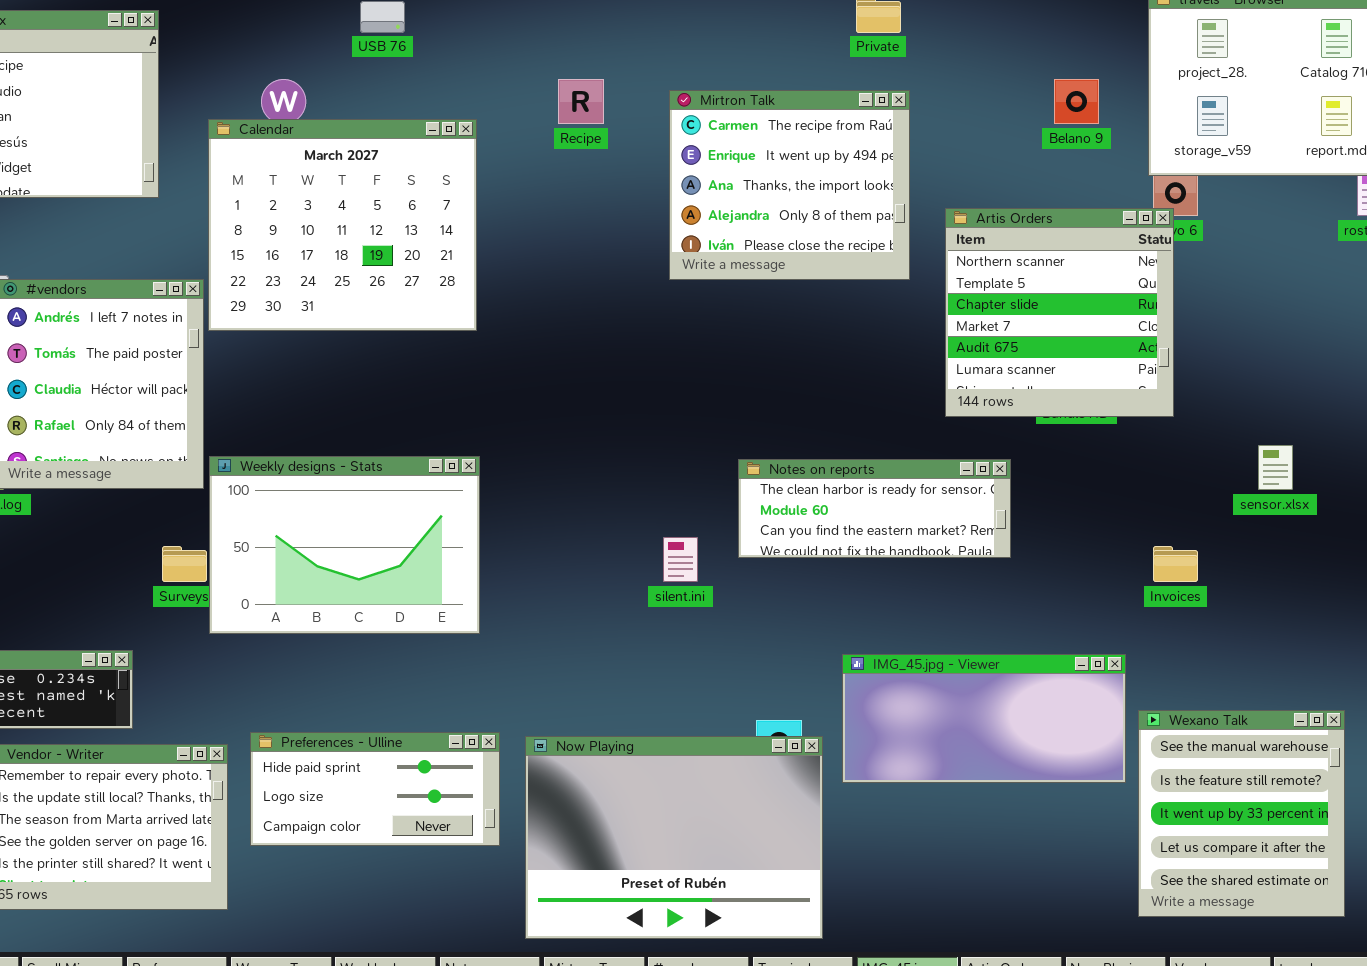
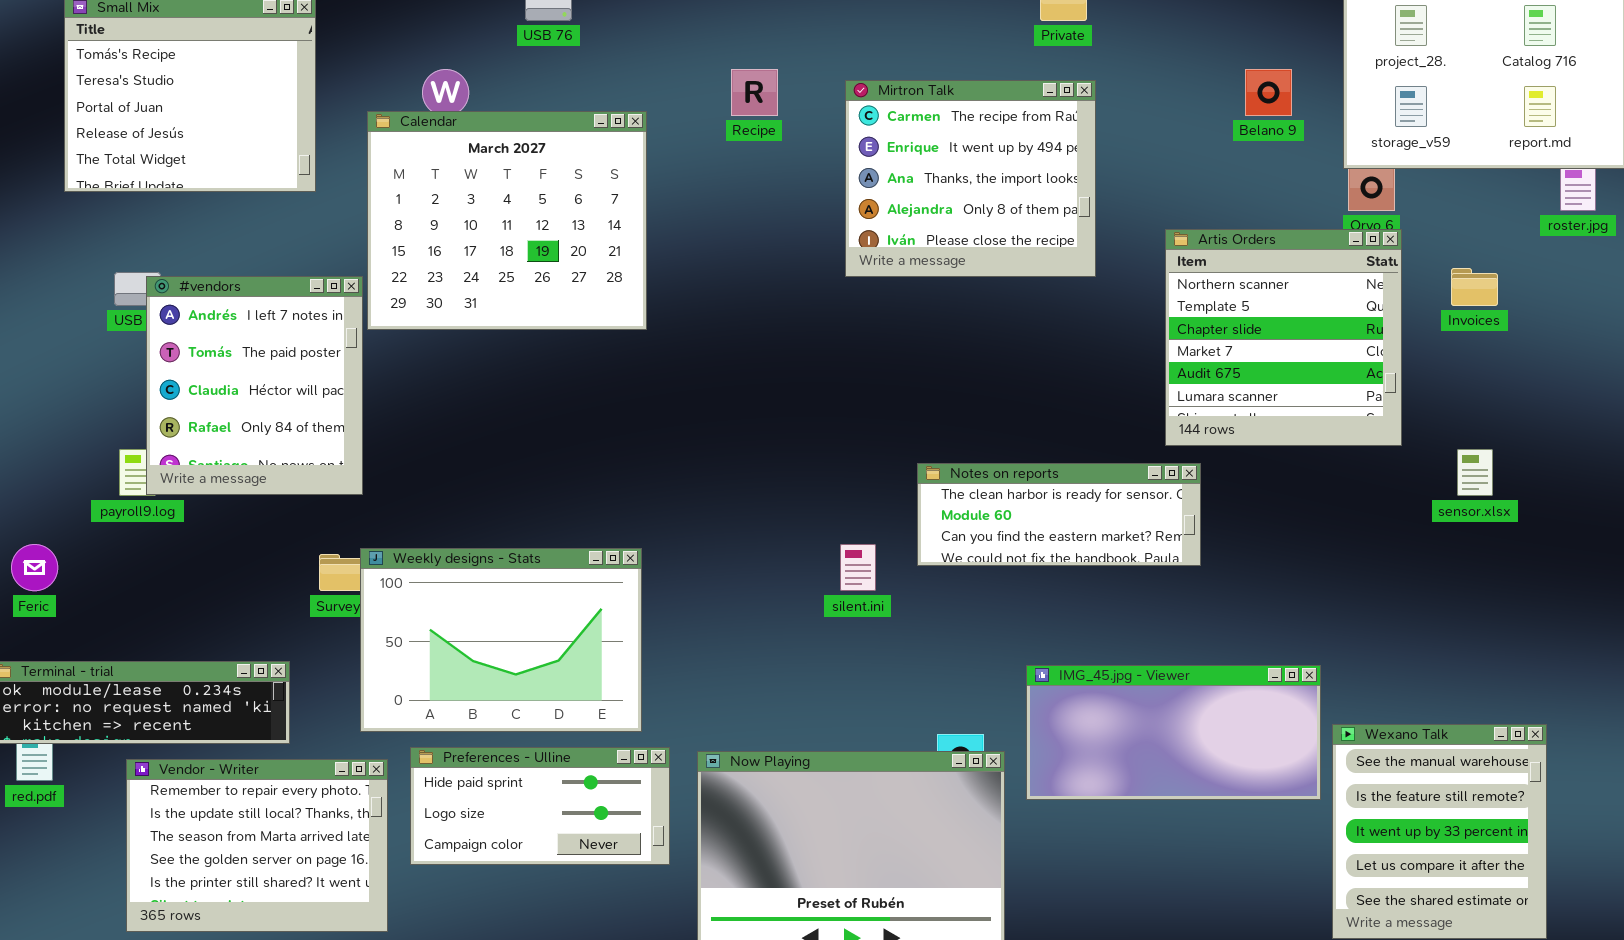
Artis Orders: [945,208,1174,417] -> [1165,229,1402,446], moved
Weekly designs - Stats: [209,456,480,634] -> [360,548,642,732], moved
Invoices: [1153,546,1198,582] -> [1451,268,1498,306], moved

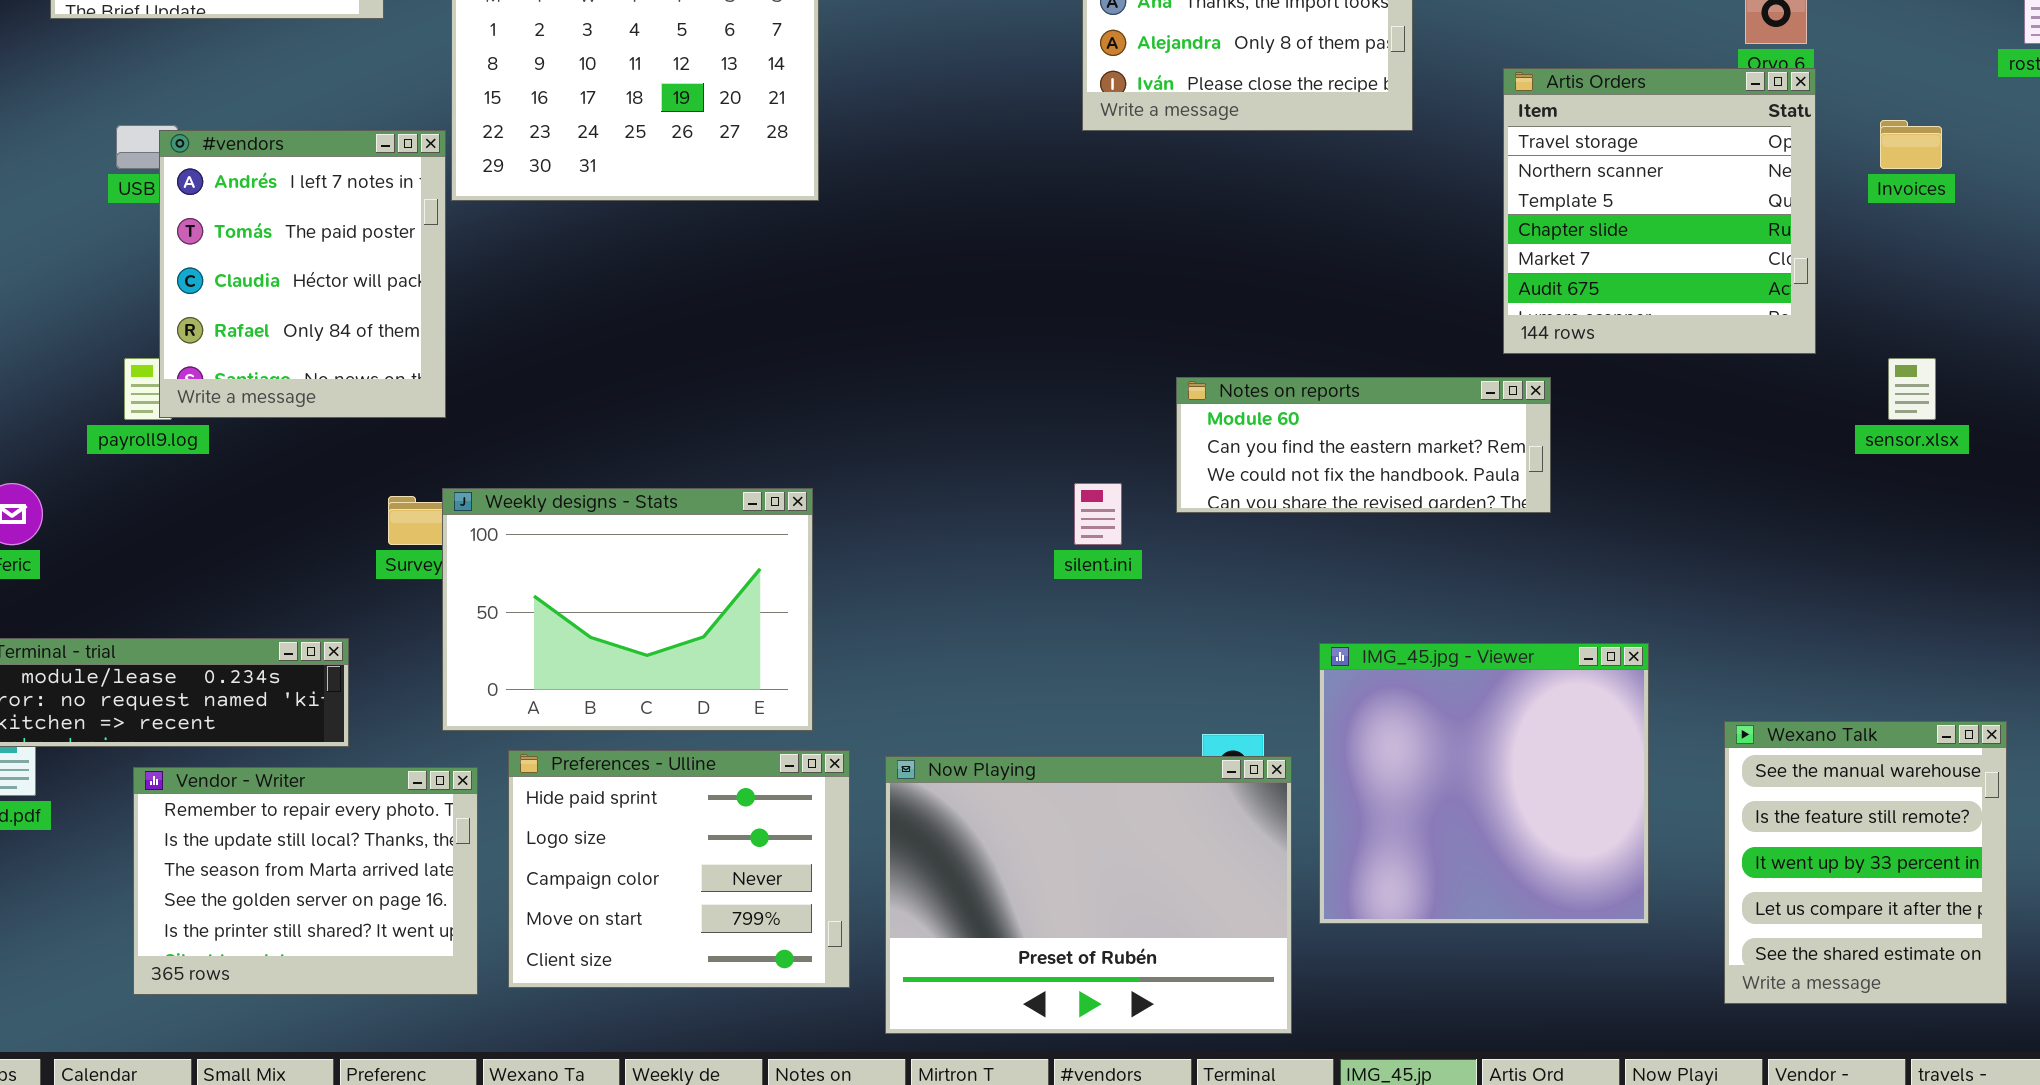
Artis Orders: [1165,229,1402,446] -> [1503,68,1816,354], scrolled up 1 row
Notes on reports: [917,463,1201,566] -> [1176,377,1551,513], scrolled down 1 row
IMG_45.jpg - Viewer: [1026,665,1321,800] -> [1319,643,1649,924], resized
Preferences - Ulline: [410,747,670,865] -> [508,750,850,988], resized

